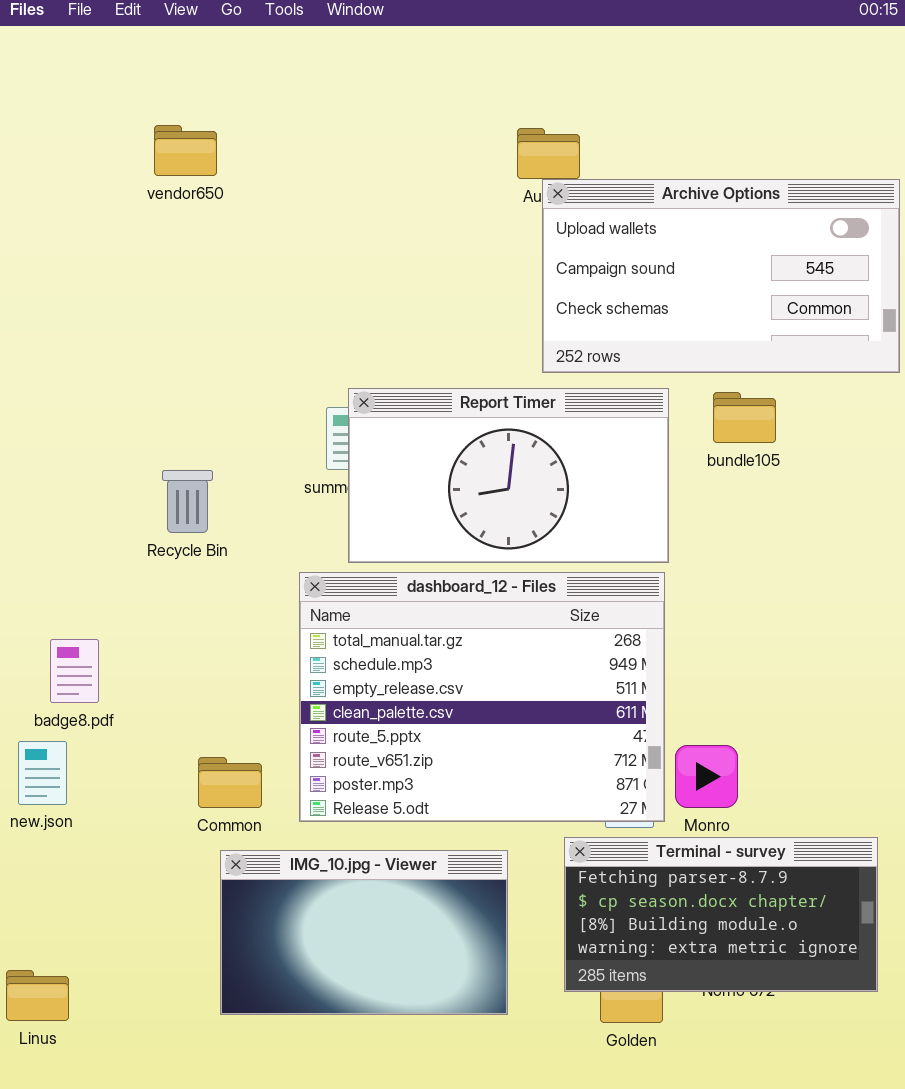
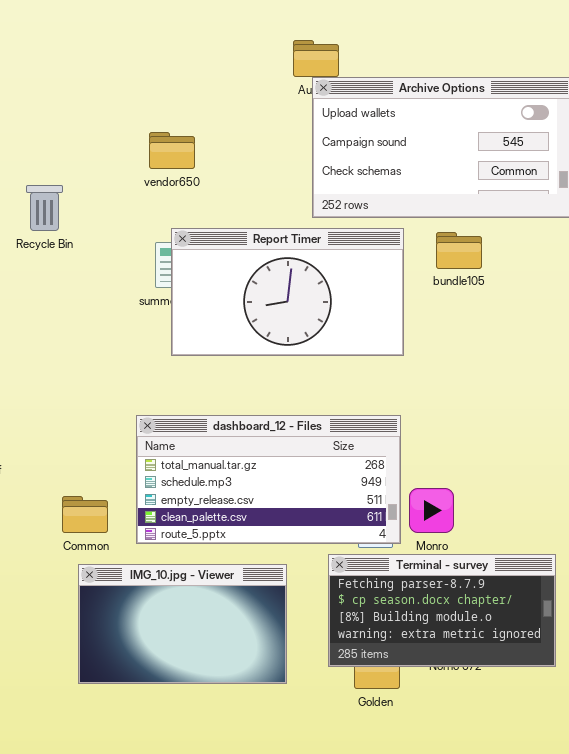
vendor650: [154,125,217,176] -> [149,132,195,169], moved
Recycle Bin: [162,470,213,533] -> [26,185,63,231], moved
dashboard_12 - Files: [299,572,665,822] -> [136,415,401,544], resized

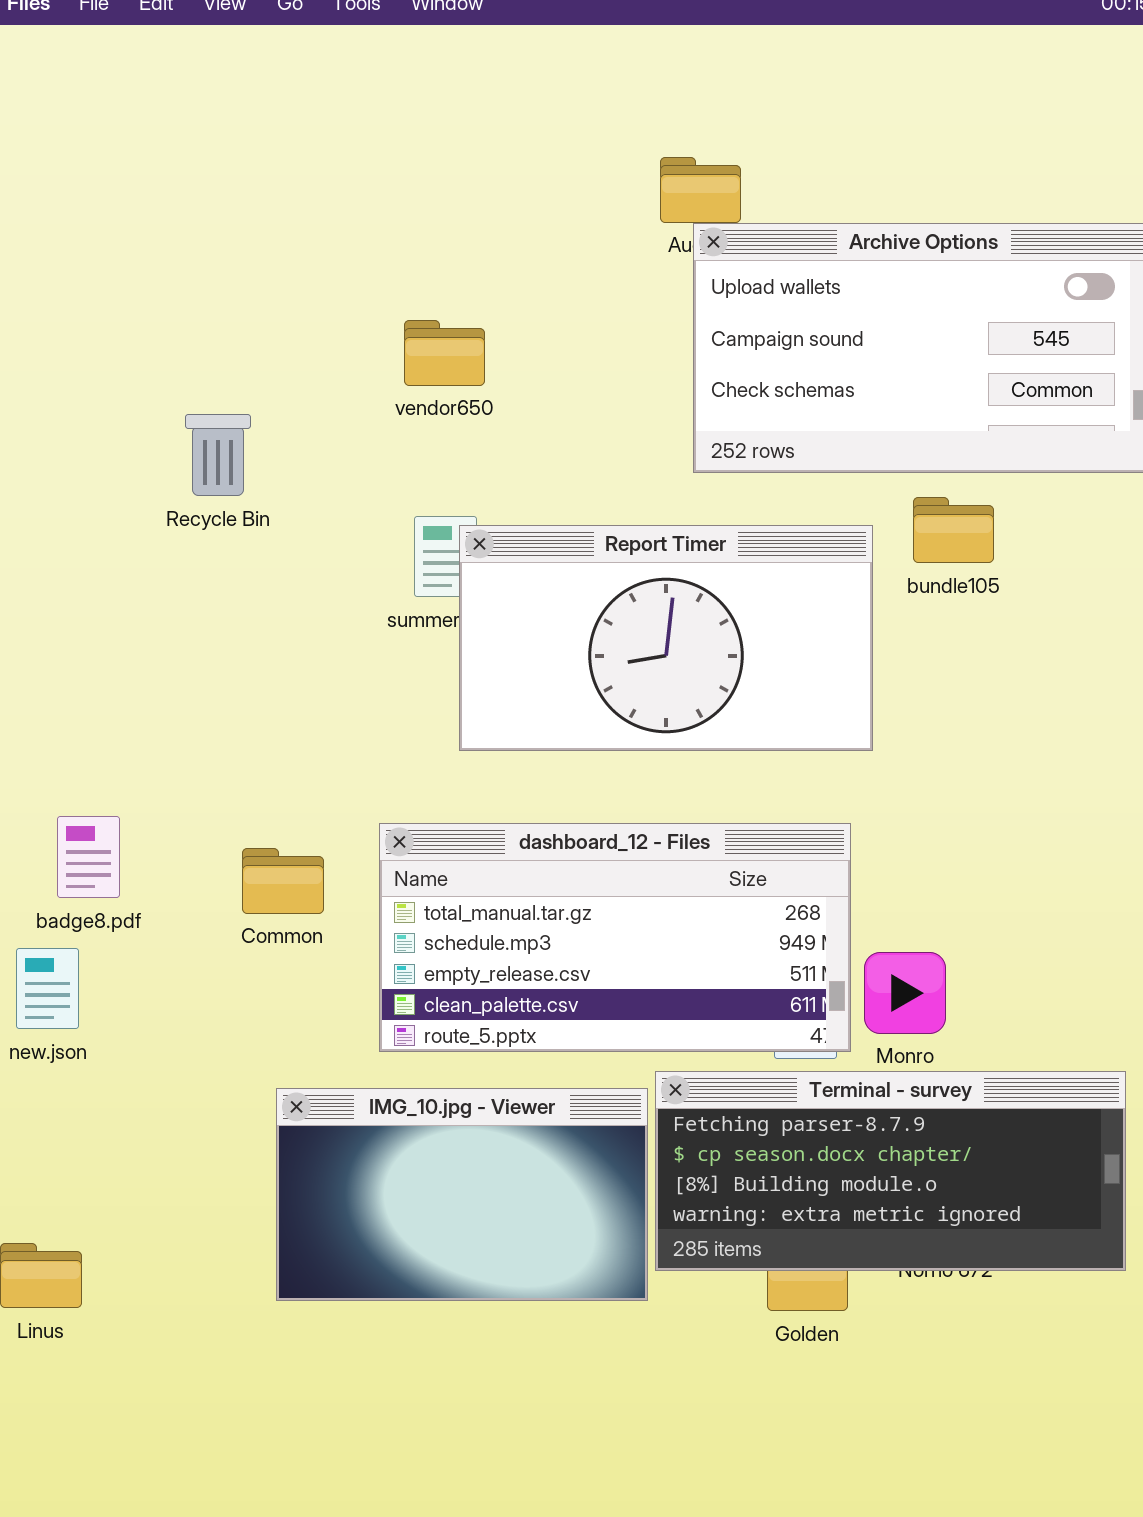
Report Timer: [171,228,404,356] -> [459,525,873,751], moved
Common: [62,496,108,533] -> [242,848,324,914], moved
Terminal - survey: [328,554,556,667] -> [655,1071,1126,1271], resized

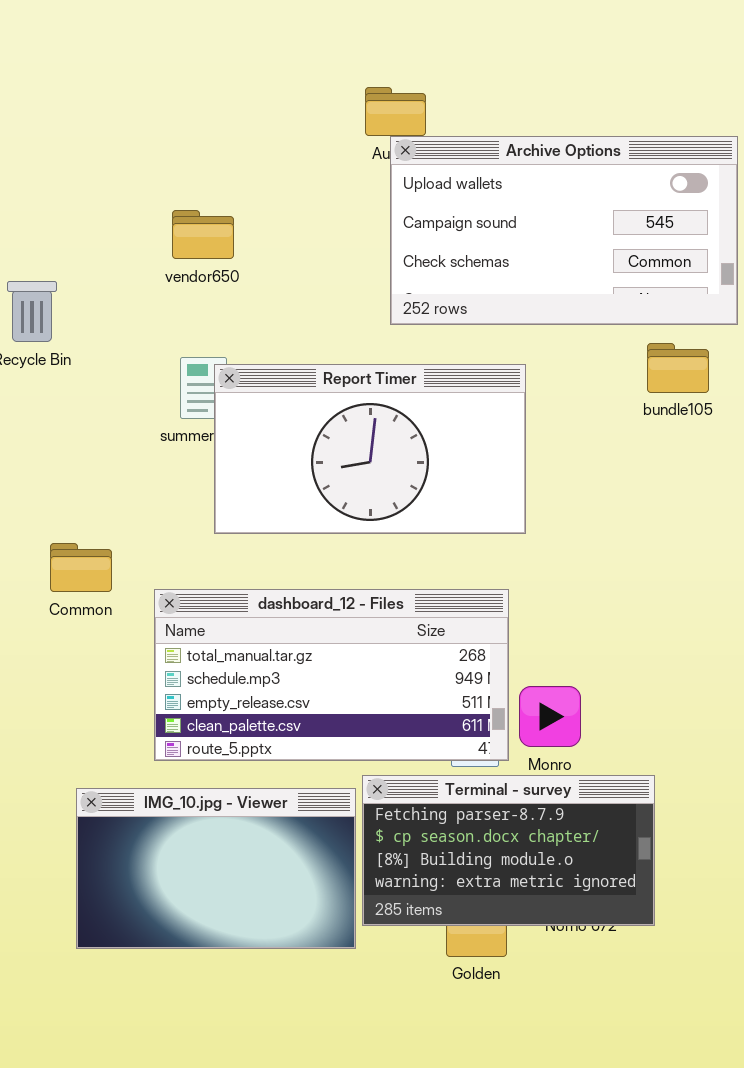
bundle105: [913,497,994,563] -> [647,343,709,393], moved
Common: [242,848,324,914] -> [50,543,112,592], moved
Terminal - survey: [655,1071,1126,1271] -> [362,775,655,926], resized

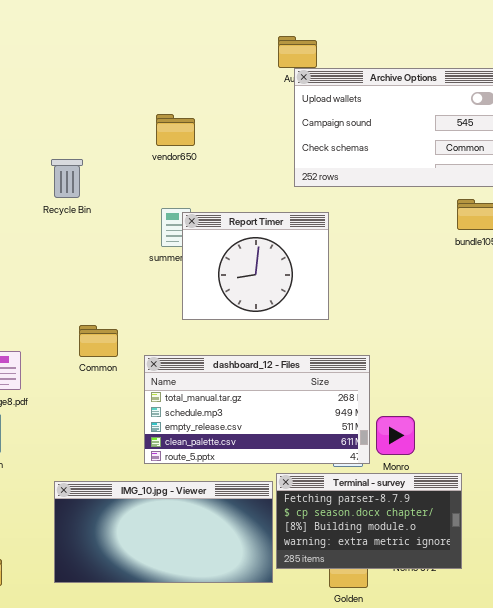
Report Timer: [214,364,526,534] -> [182,212,329,320], resized
IMG_10.jpg - Viewer: [76,788,356,949] -> [54,481,273,583], resized

